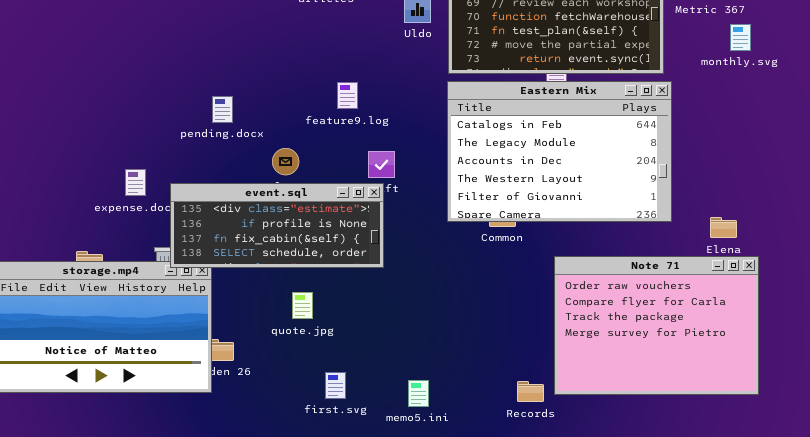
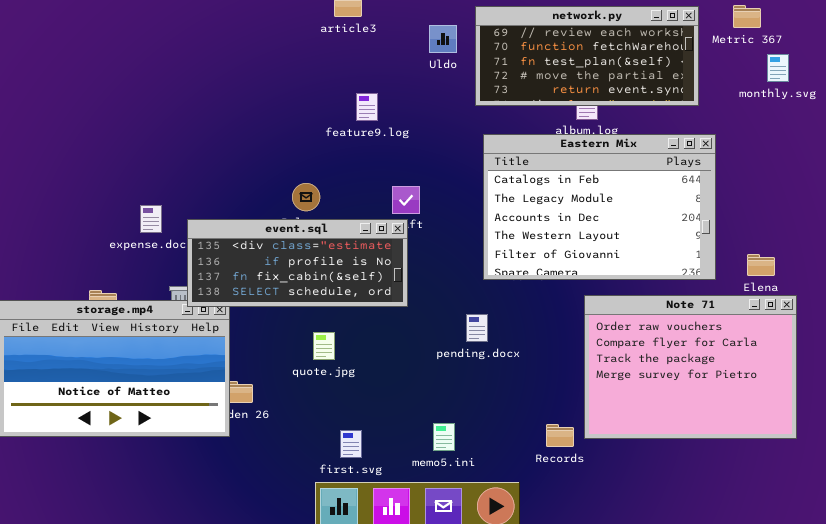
Eastern Mix: [447,81,672,222] -> [483,134,716,280], moved
feature9.log: [337,82,358,109] -> [356,93,378,121], moved
pending.docx: [212,96,233,123] -> [466,314,488,342], moved
first.svg: [325,372,346,399] -> [340,430,362,458], moved

